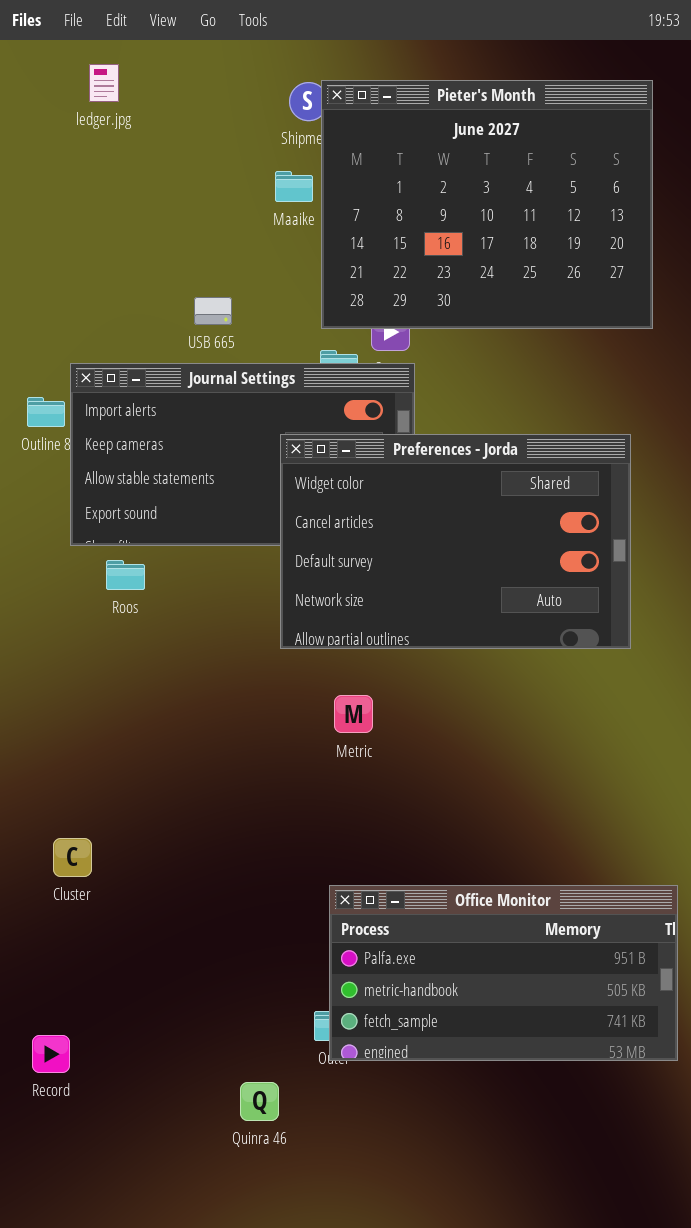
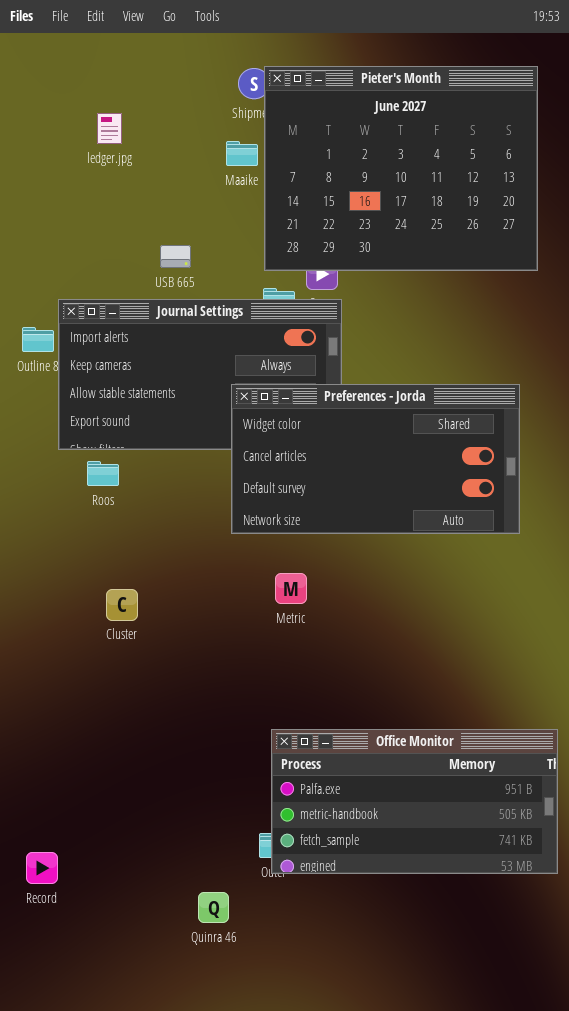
ledger.jpg: [89,64,119,102] -> [97,113,122,144], moved
Preferences - Jorda: [280,434,631,649] -> [231,384,520,534], resized
Cluster: [53,838,92,877] -> [106,589,138,621], moved

